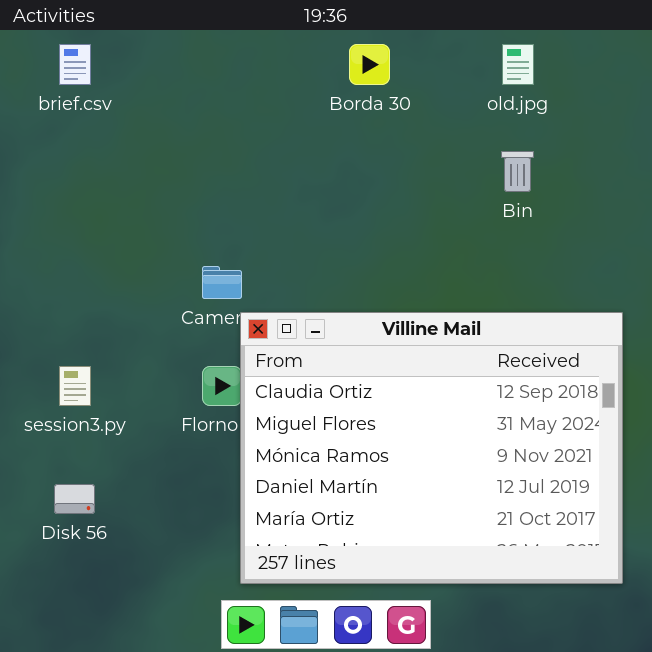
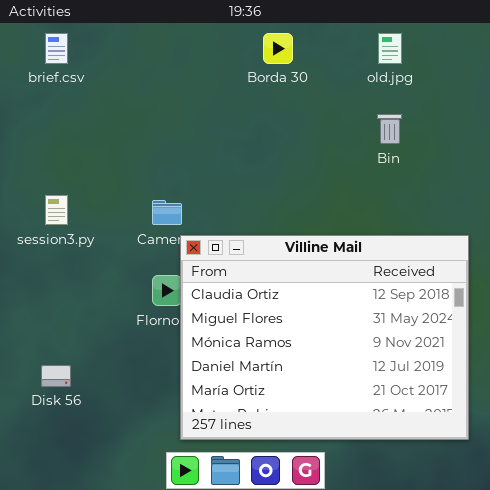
session3.py: [59,366,91,406] -> [45,195,68,225], moved

